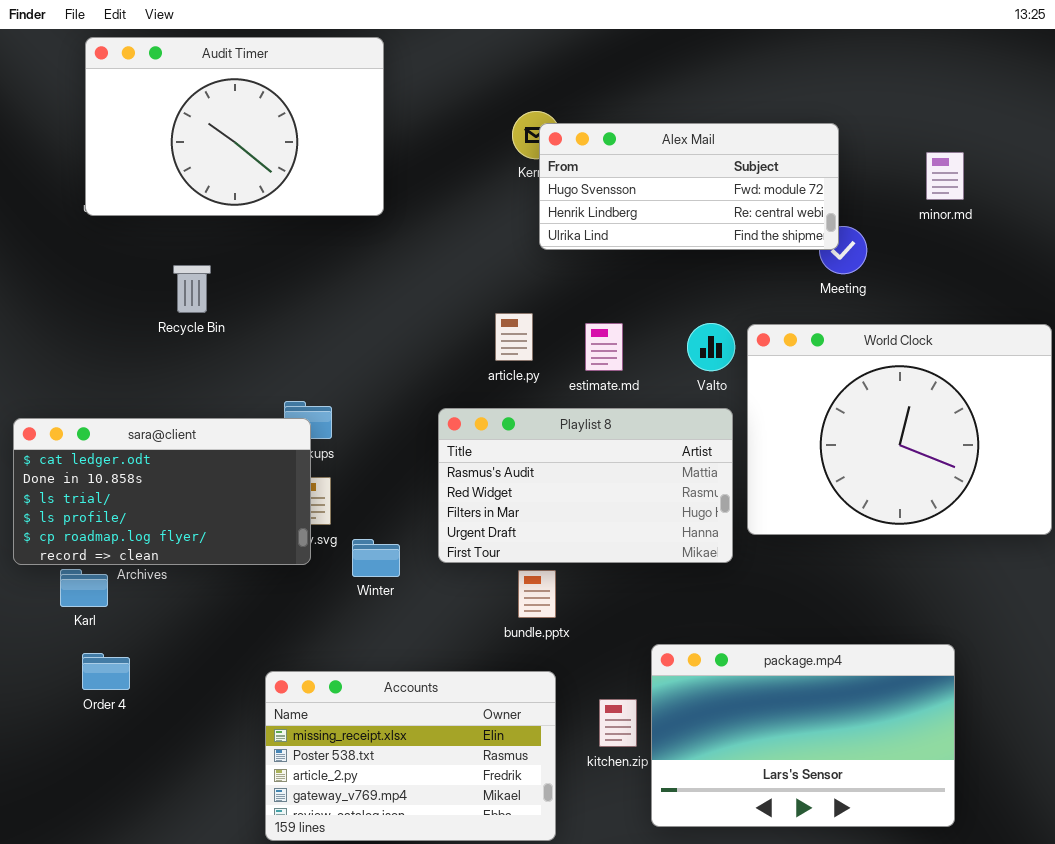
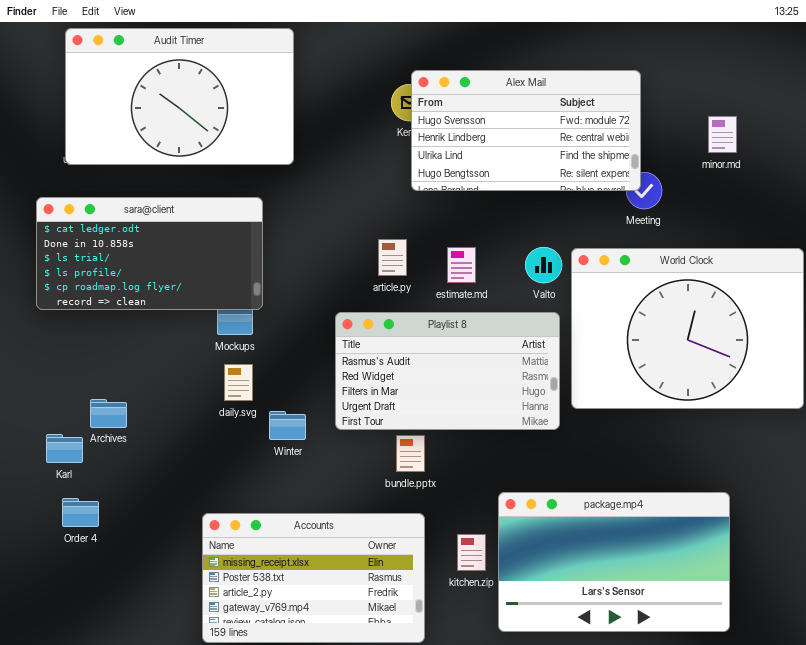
Alex Mail: [539,123,839,250] -> [411,70,641,191], resized
sara@client: [13,418,311,565] -> [36,197,263,310], moved

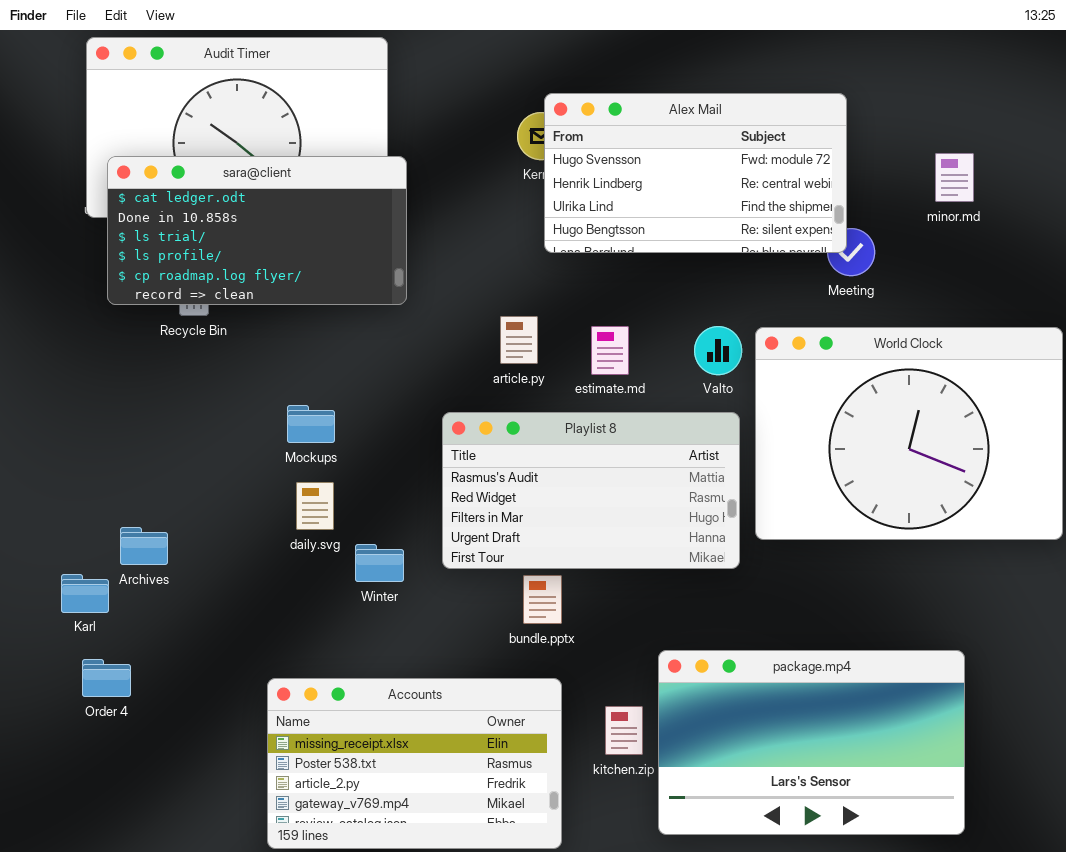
sara@client: [36,197,263,310] -> [107,156,407,305], moved

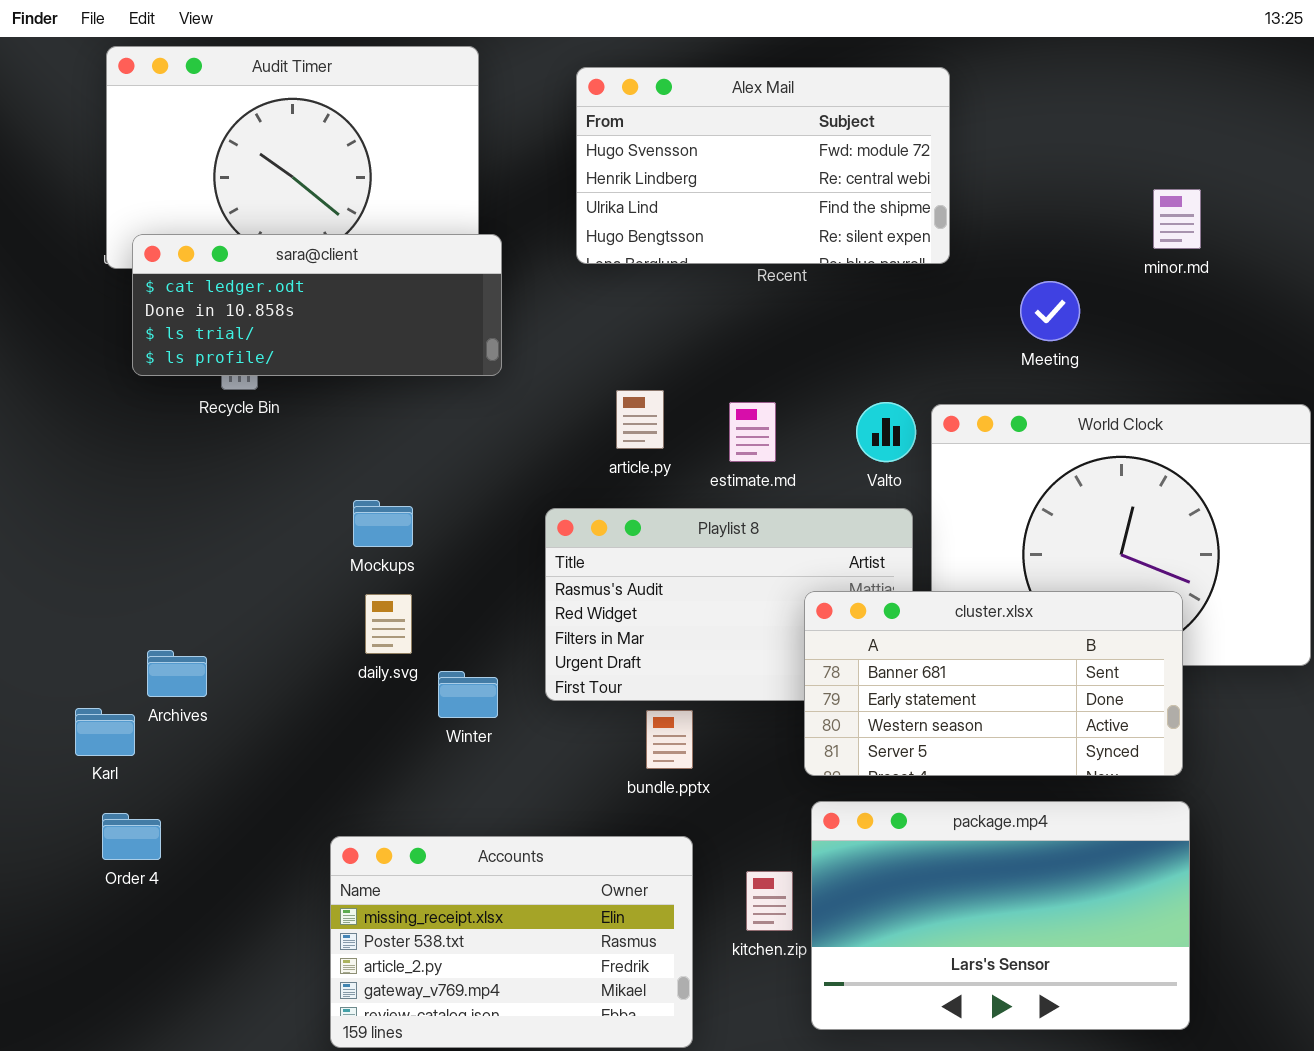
Alex Mail: [544,93,847,253] -> [576,67,950,264], moved
sara@client: [107,156,407,305] -> [132,234,502,376], resized
cluster.xlsx: none -> [804,591,1183,776], opened

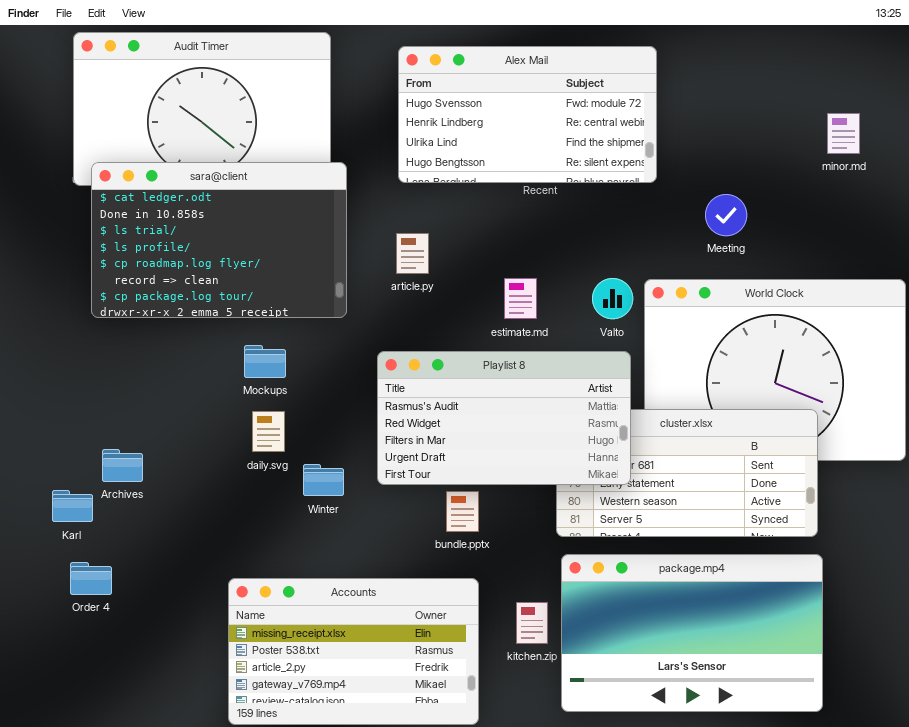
minor.md: [1153,189,1201,249] -> [827,113,860,154], moved
sara@client: [132,234,502,376] -> [91,162,347,318], resized
article.py: [616,390,664,449] -> [396,233,429,274], moved
Playlist 8: [545,508,913,701] -> [377,351,631,485], raised

